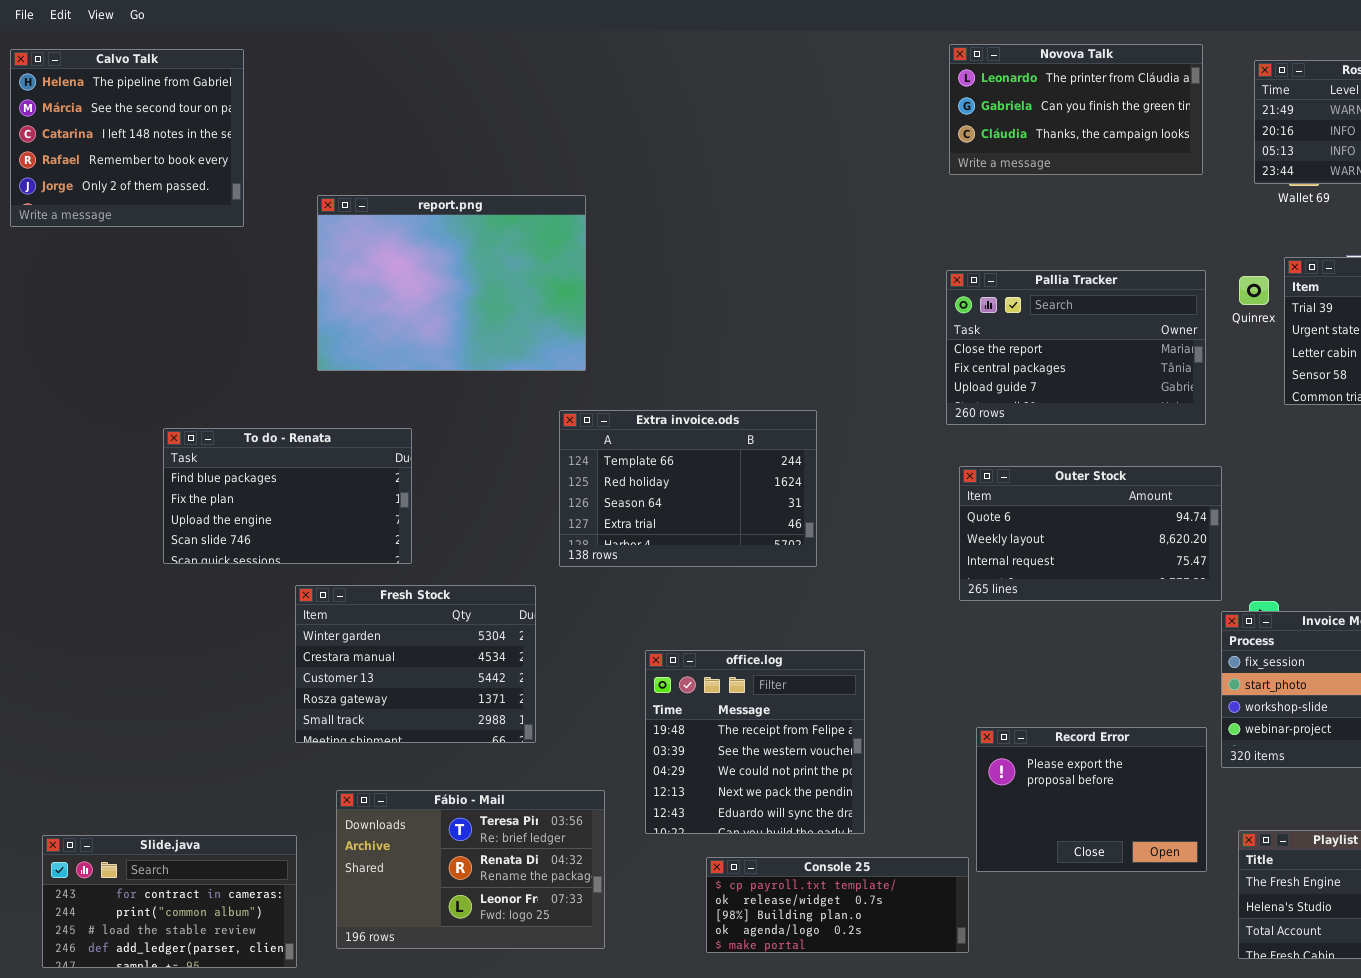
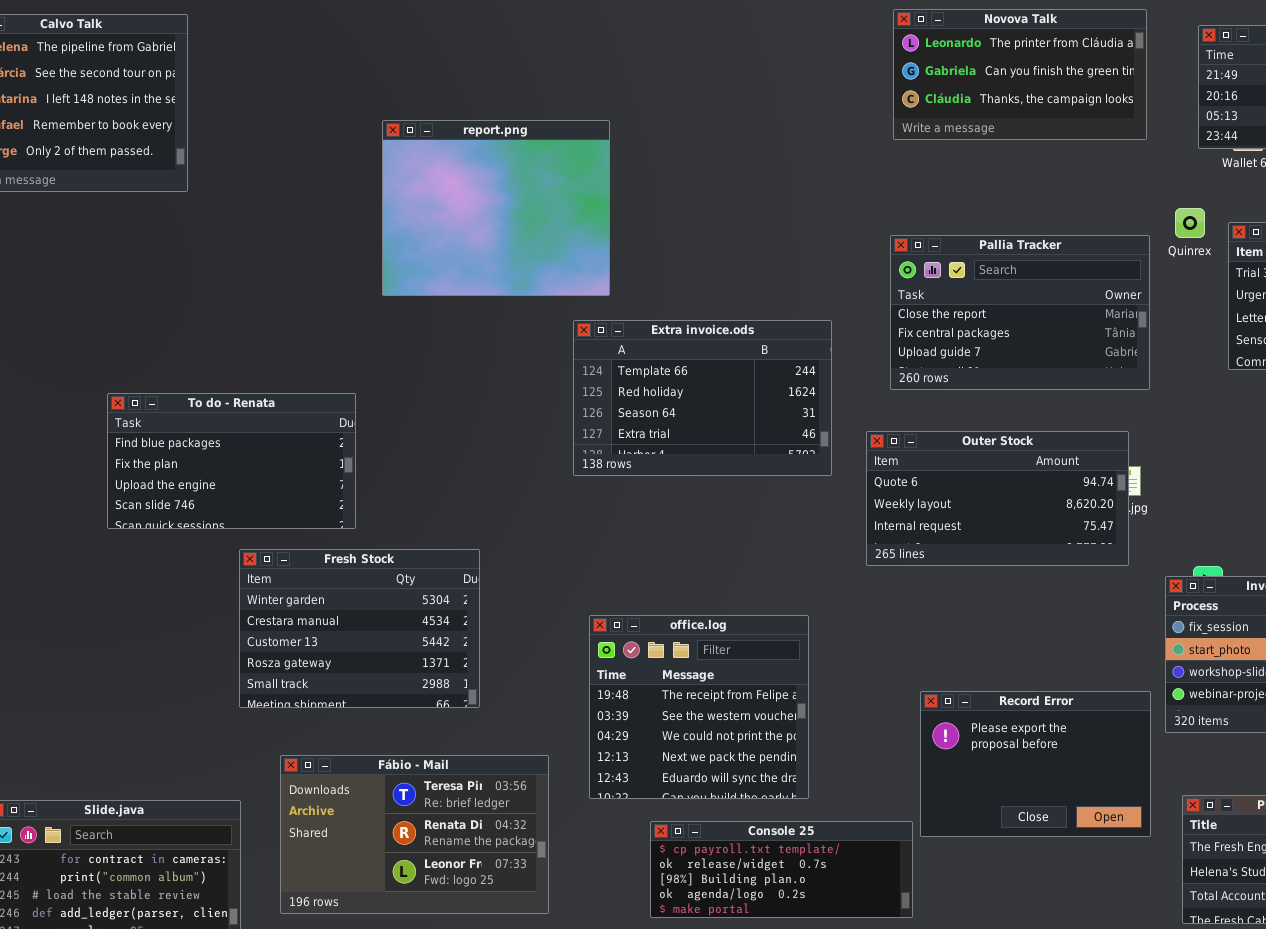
report.png: [317,195,586,371] -> [382,120,610,296], moved, resized
Quinrex: [1239,276,1269,305] -> [1175,208,1205,238], moved
Extra invoice.ods: [559,410,817,567] -> [573,320,832,476], moved
Outer Stock: [959,466,1222,601] -> [866,431,1129,566], moved

